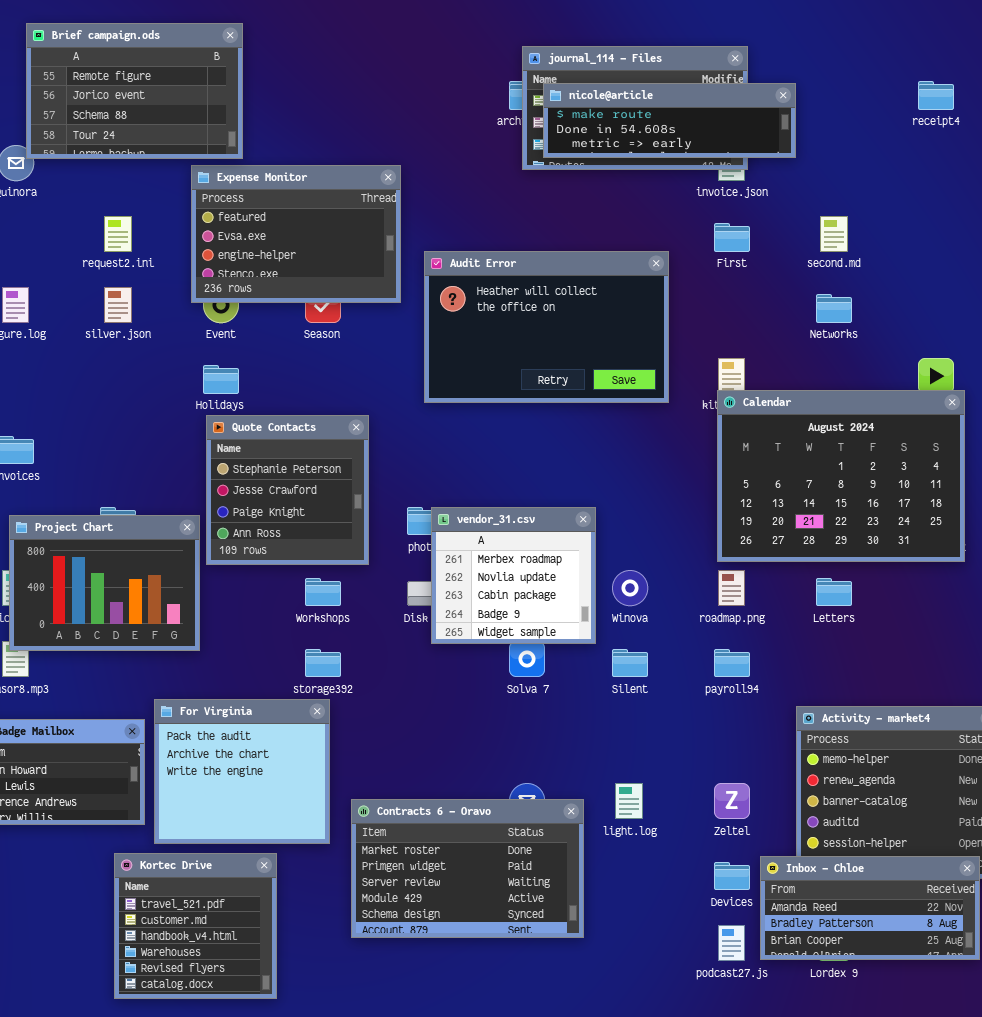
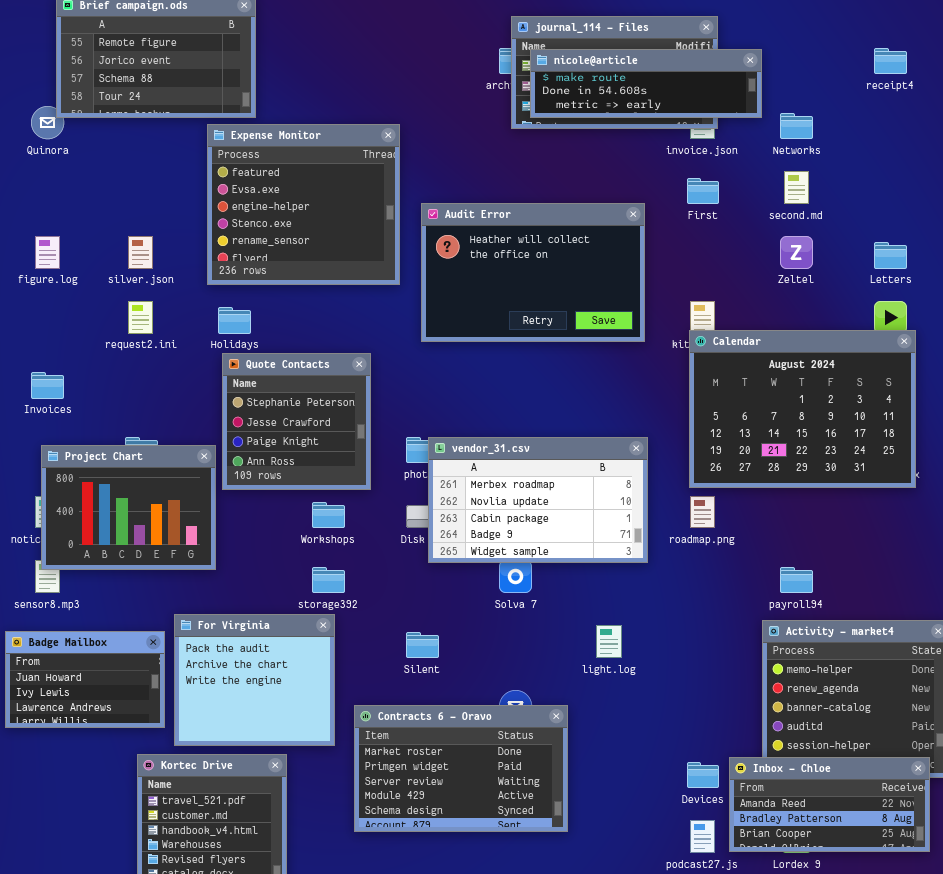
Expense Monitor: [191,165,401,303] -> [207,124,400,285], resized
request2.ini: [104,216,132,252] -> [128,301,153,334], moved
Networks: [816,294,852,323] -> [780,113,813,139], moved
vendor_31.csv: [431,507,596,644] -> [428,437,648,563], resized
Letters: [816,578,852,606] -> [874,242,907,269], moved
Silent: [612,649,648,677] -> [406,632,439,658], moved
payroll94: [714,649,750,677] -> [780,567,813,593], moved
light.log: [615,783,643,819] -> [596,625,622,658], moved
Zeltel: [714,783,750,819] -> [780,236,813,269], moved

